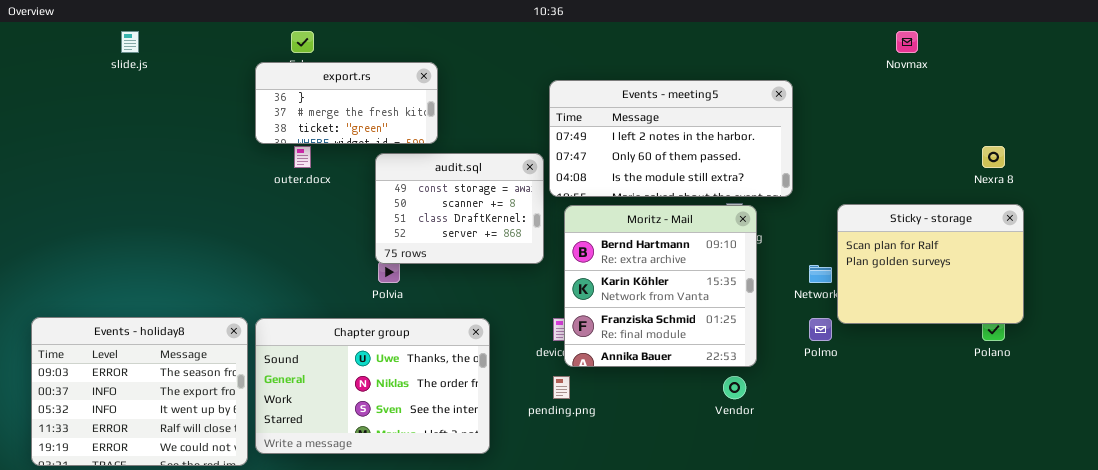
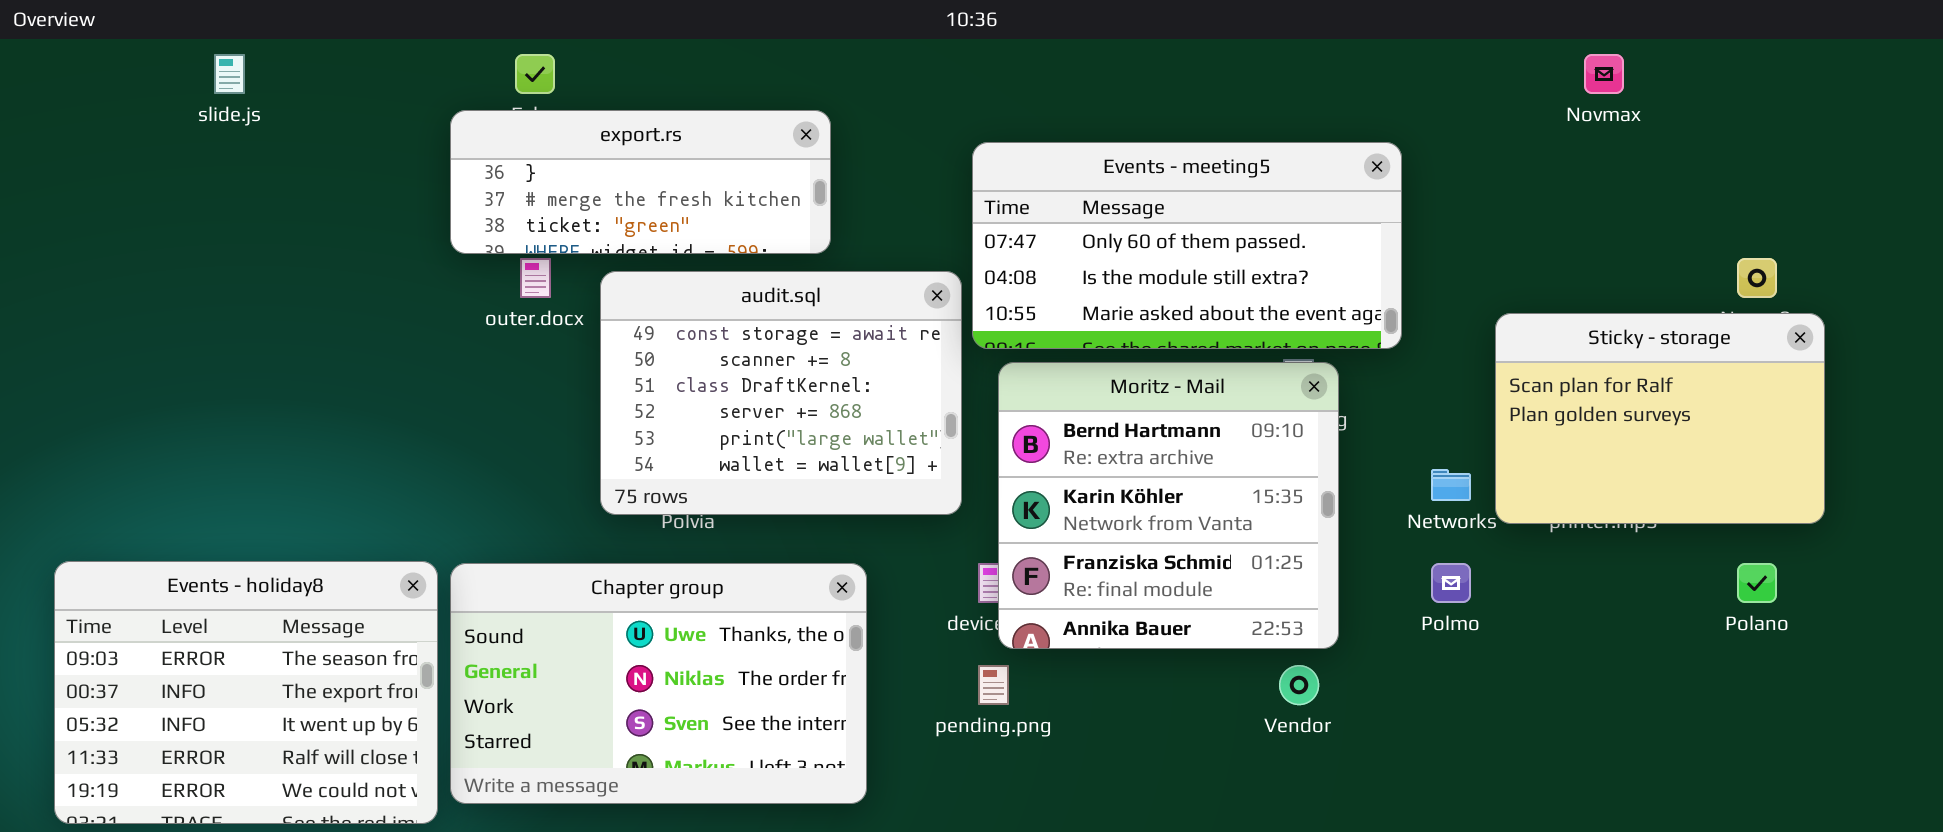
export.rs: [255,62,438,144] -> [450,110,831,254], resized
Events - meeting5: [549,80,793,197] -> [972,142,1402,349], scrolled down 1 row
audit.sql: [375,153,544,264] -> [600,271,962,515], resized
Sticky - storage: [837,204,1024,324] -> [1495,313,1825,524], moved

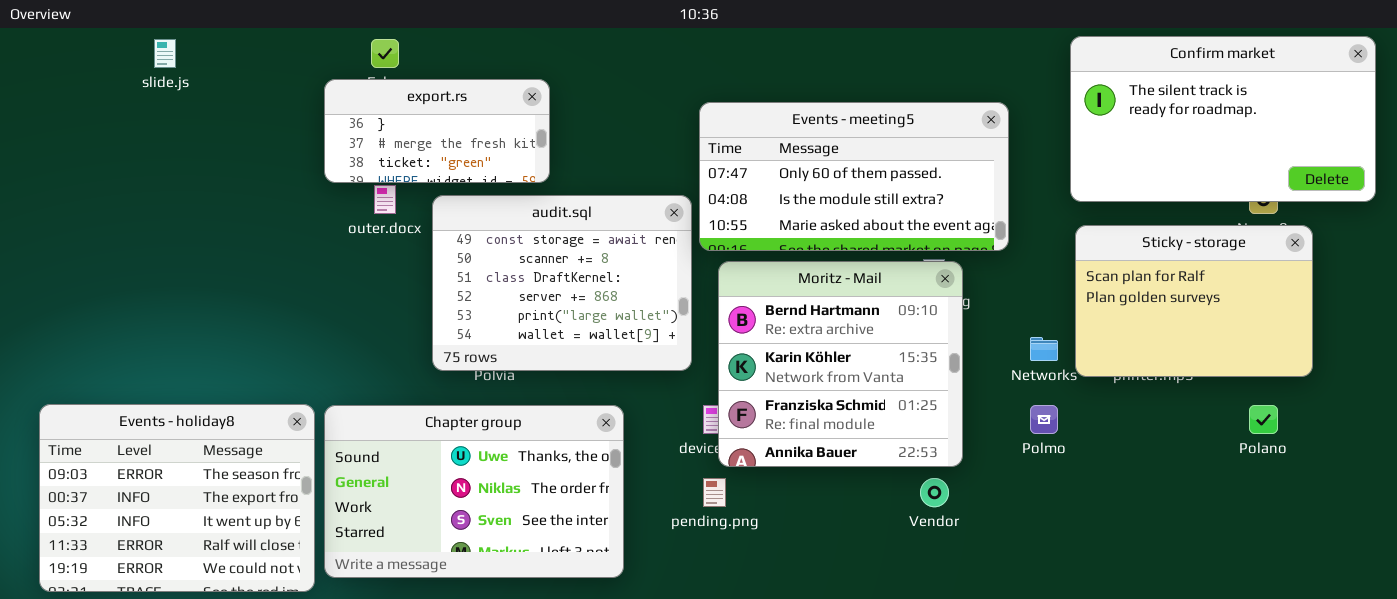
Confirm market: none -> [1070,36,1376,202], opened
export.rs: [450,110,831,254] -> [324,79,550,183], resized

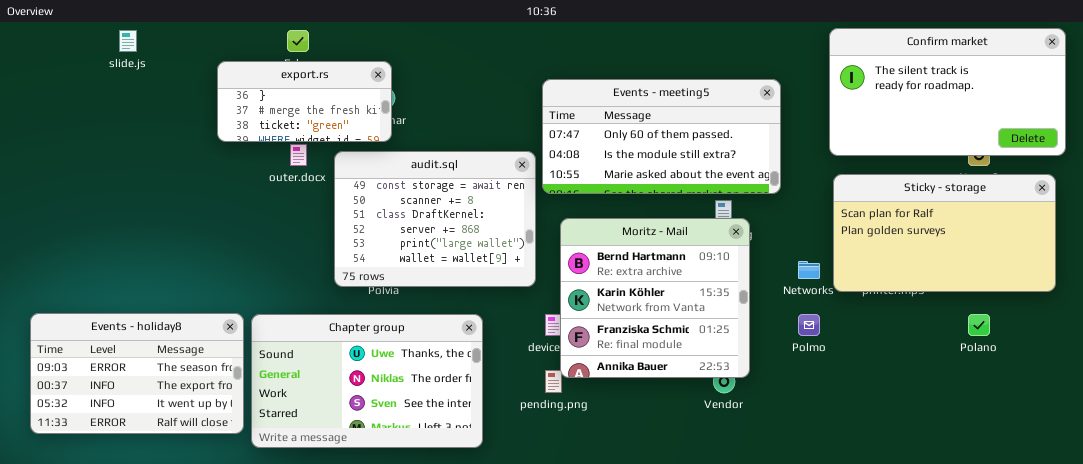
export.rs: [324,79,550,183] -> [217,61,392,142], moved
Sticky - storage: [1075,225,1313,377] -> [833,174,1056,292], resized
Moritz - Mail: [718,261,963,467] -> [560,218,750,378], moved
Events - holiday8: [39,404,315,592] -> [30,313,244,434], resized

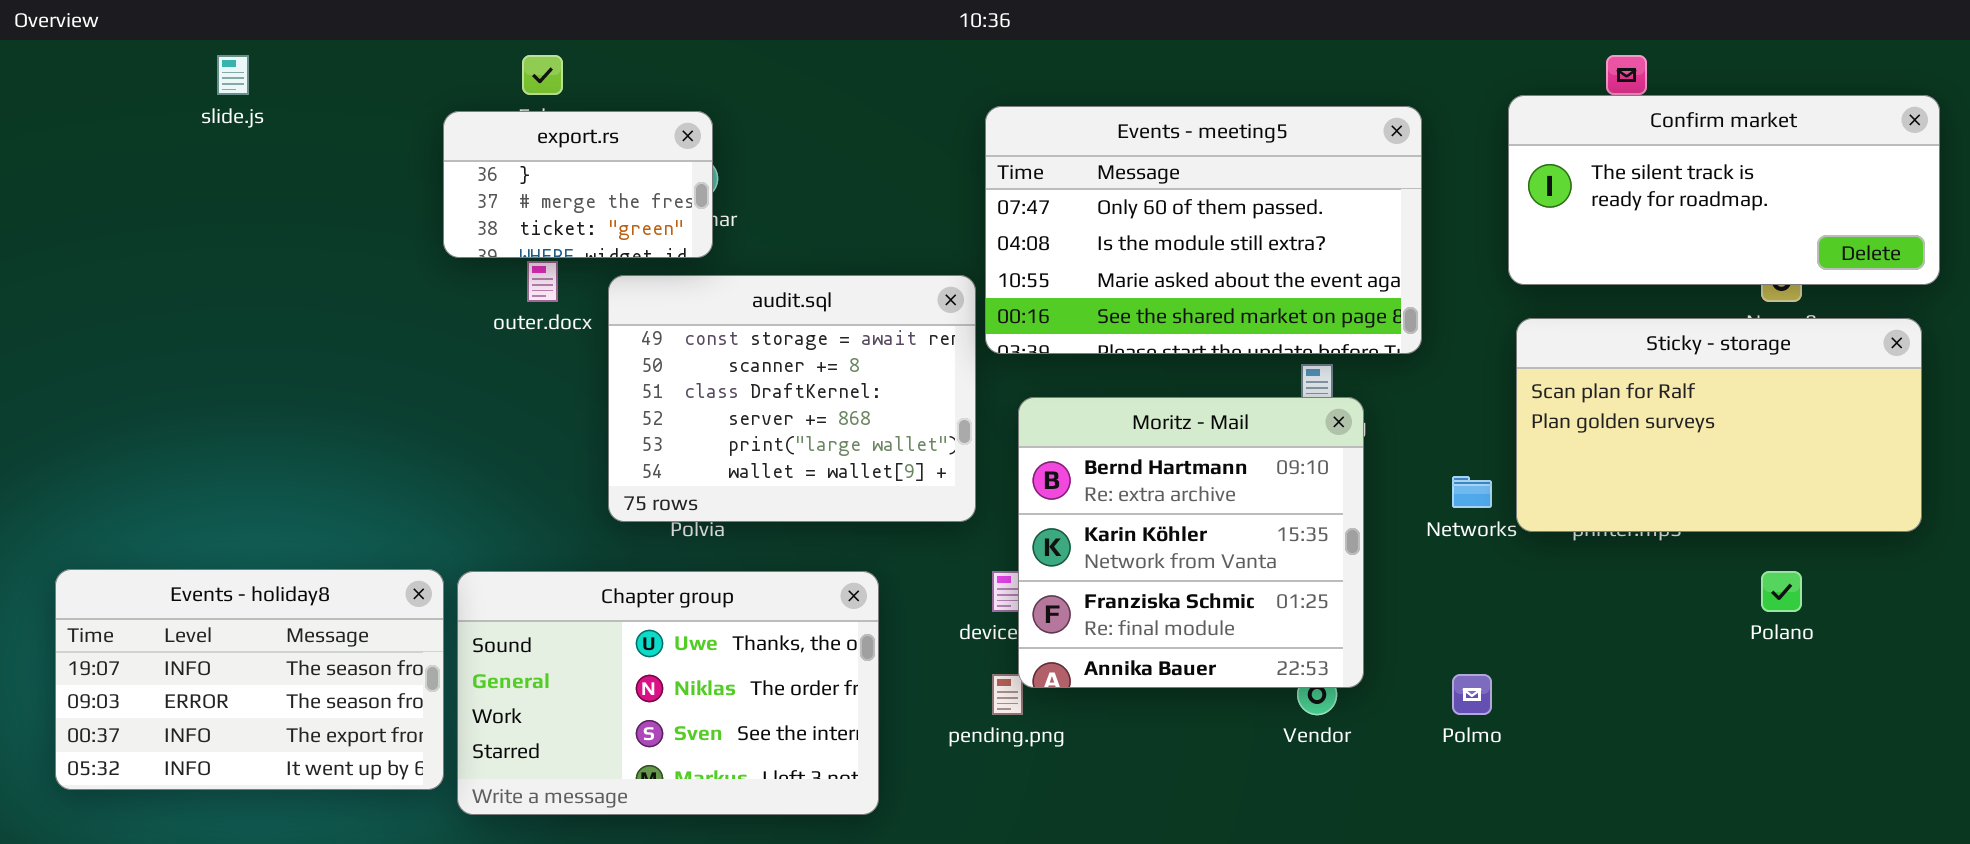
Confirm market: [829,28,1066,156] -> [1508,95,1940,285], resized
export.rs: [217,61,392,142] -> [443,111,713,258], resized
Events - meeting5: [542,79,781,194] -> [985,106,1422,354], resized
Events - holiday8: [30,313,244,434] -> [55,569,444,790], scrolled up 1 row
Polmo: [798,314,820,336] -> [1452,674,1492,715], moved

